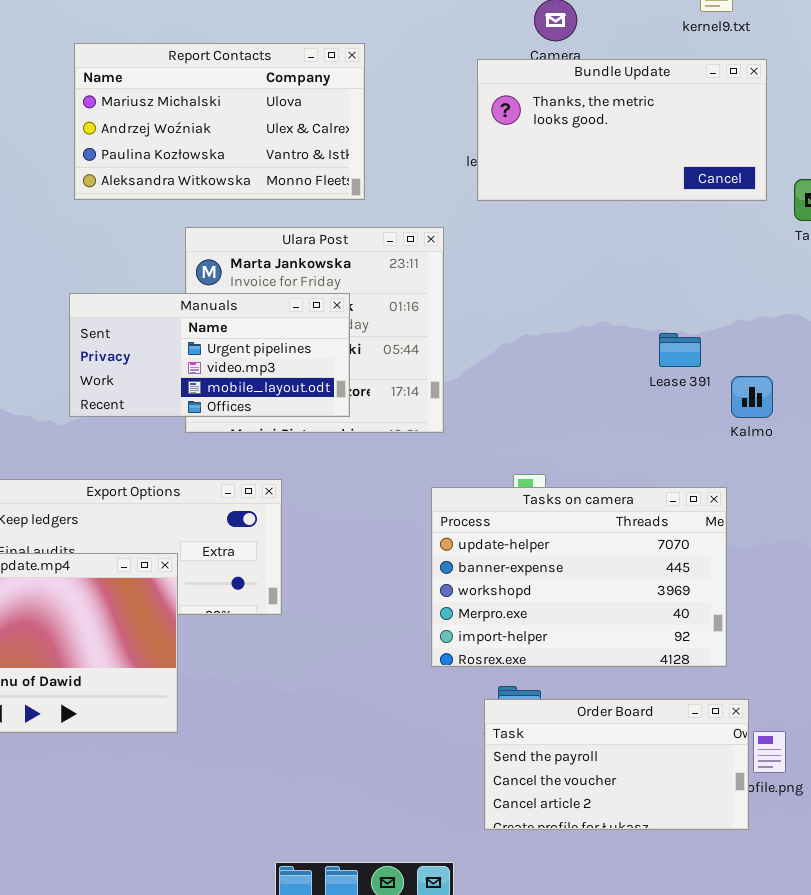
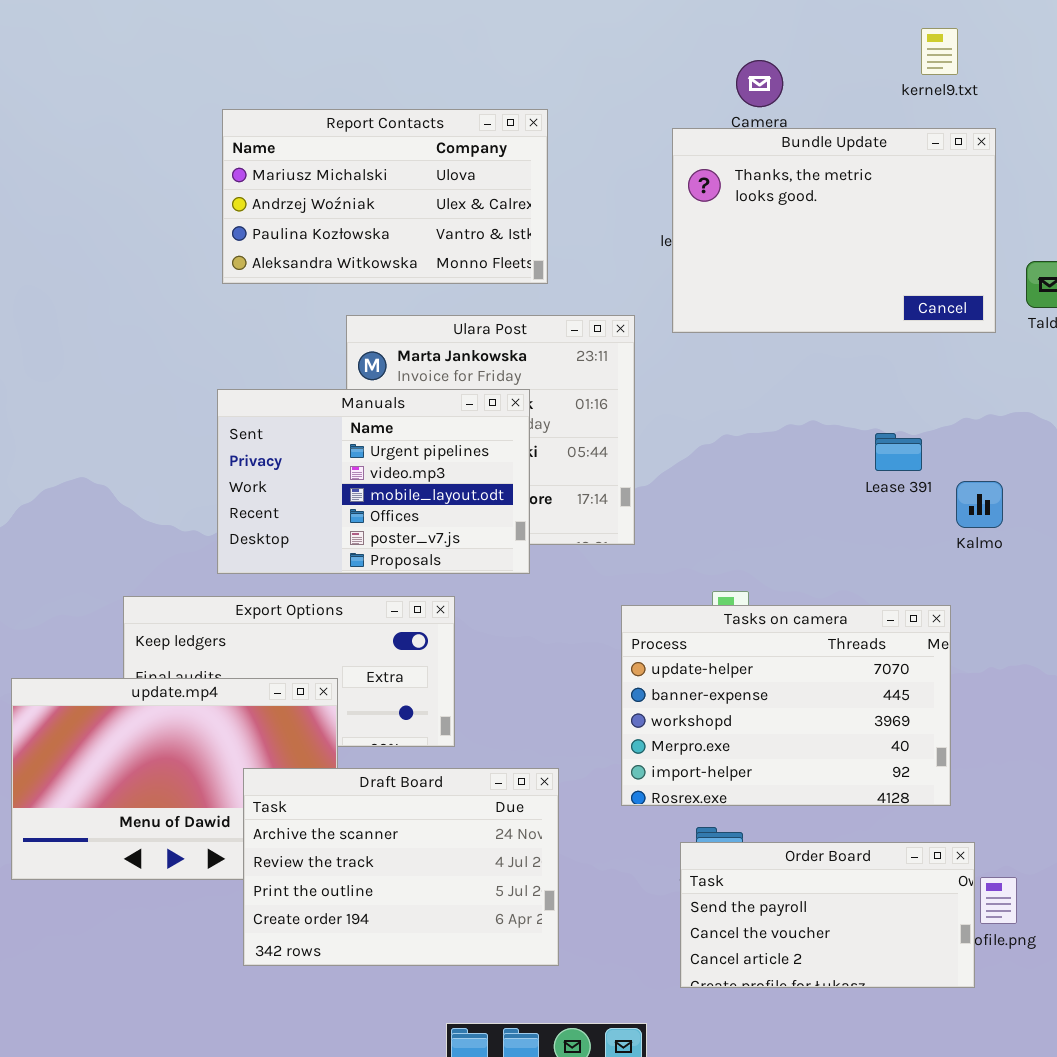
Bundle Update: [477,59,767,201] -> [672,128,996,333], resized
Manuals: [69,293,350,417] -> [217,389,530,574], resized
Draft Board: none -> [243,768,559,966], opened

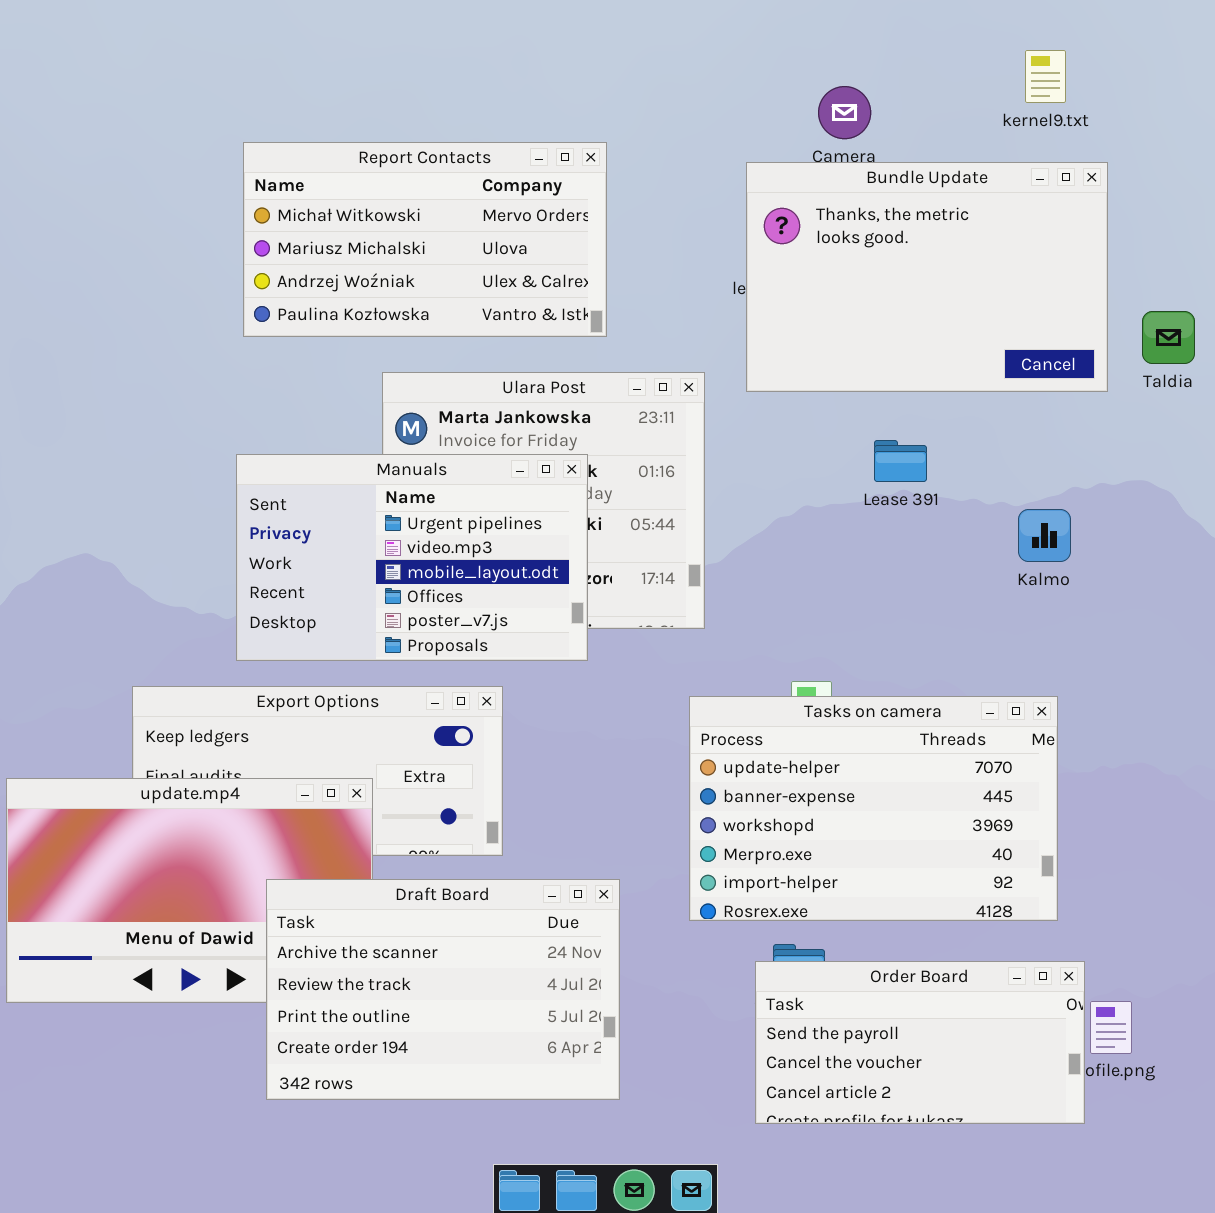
Report Contacts: [222,109,548,284] -> [243,142,607,337], scrolled up 1 row
Lease 391: [875,433,922,471] -> [874,440,927,482], moved
Kalmo: [956,481,1003,528] -> [1018,509,1071,562], moved

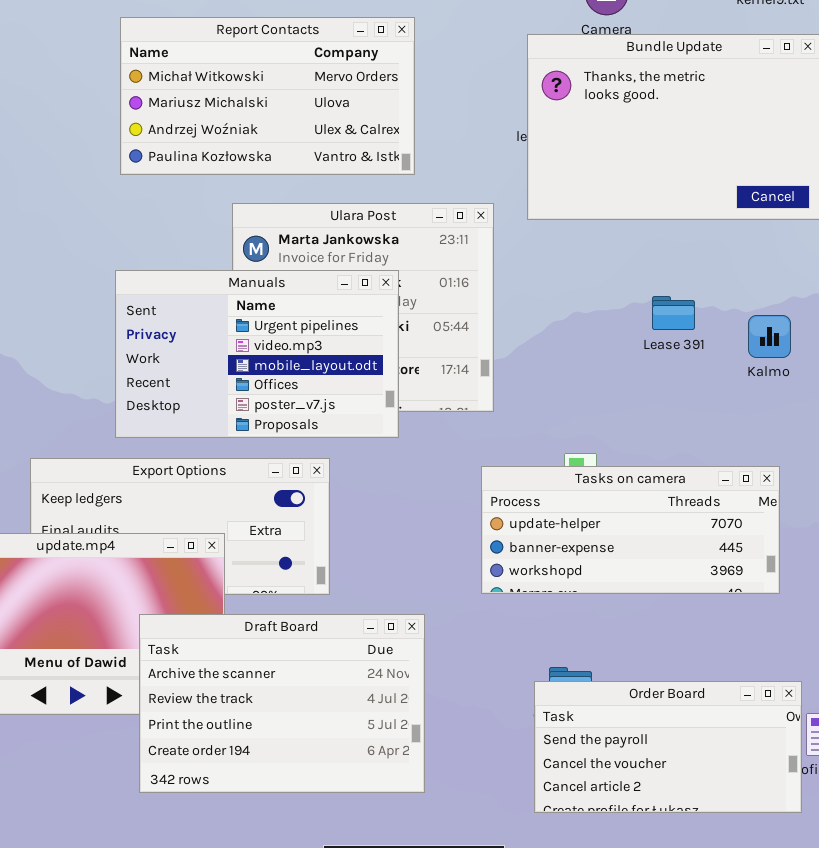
Lease 391: [874,440,927,482] -> [652,296,695,330], moved
Tasks on camera: [689,696,1058,921] -> [481,466,780,594], resized

